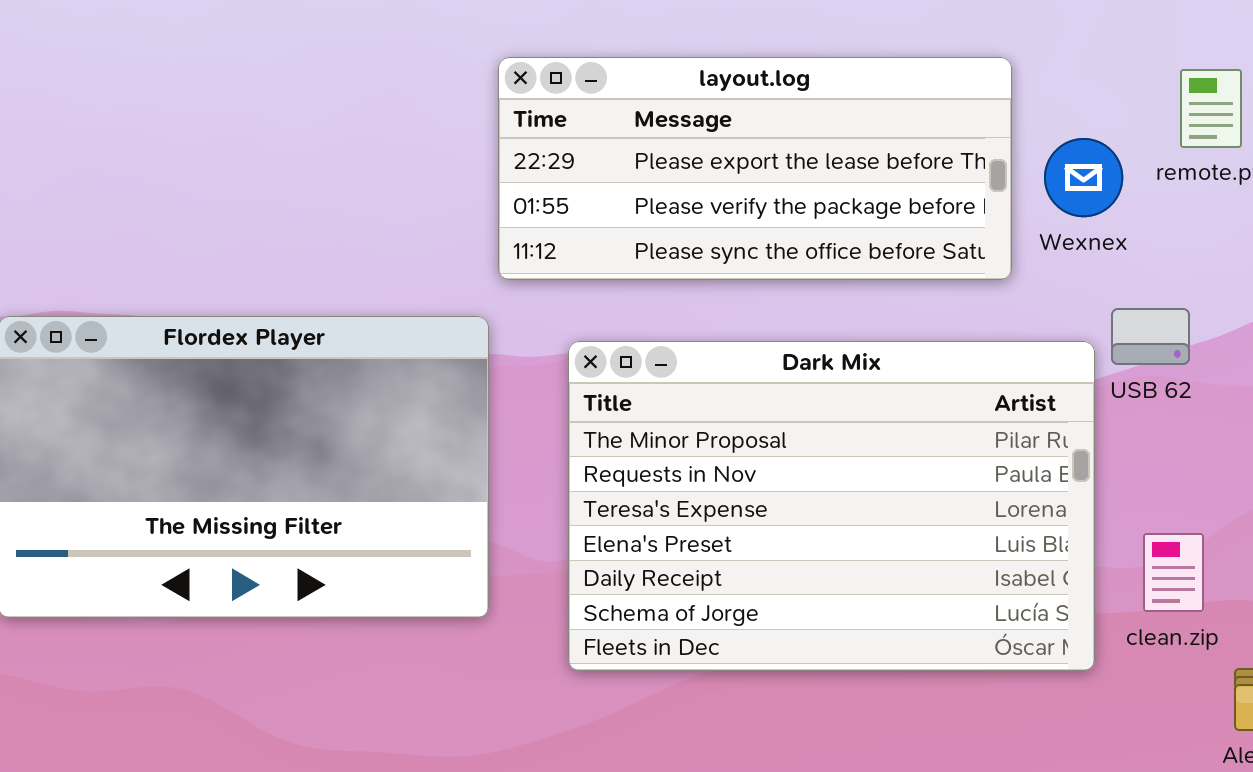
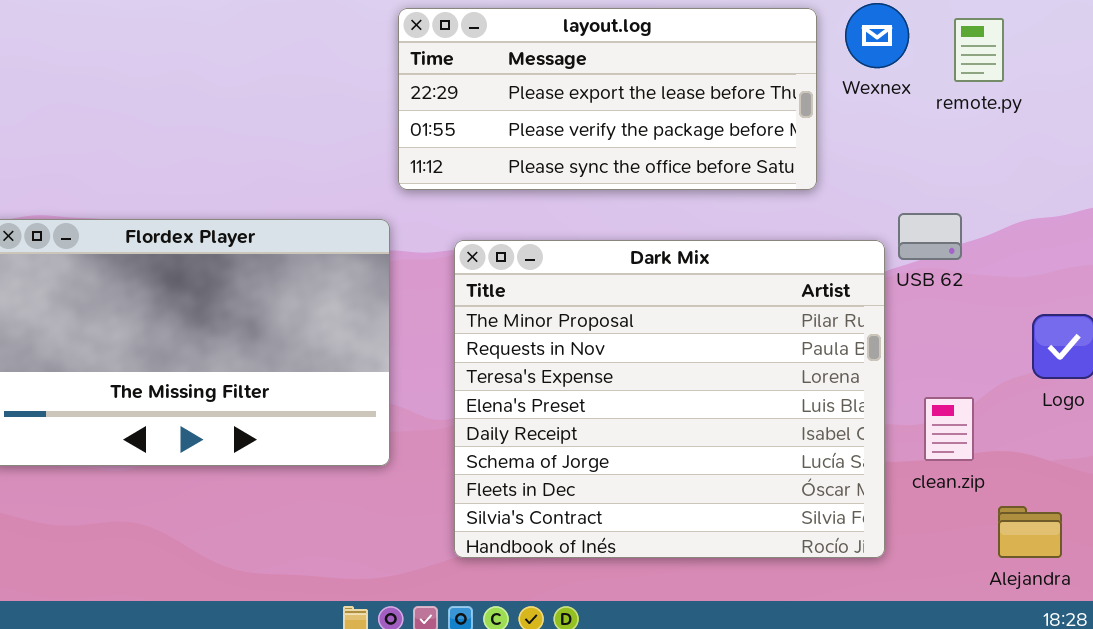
Wexnex: [1044,138,1123,217] -> [845,3,909,68], moved
Dark Mix: [568,341,1095,671] -> [454,240,885,558], resized

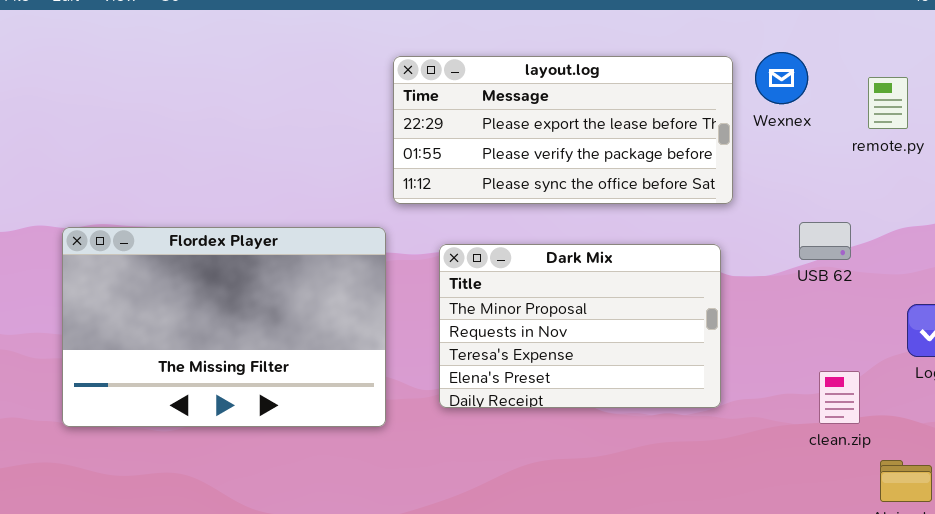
remote.py: [954,18,1004,82] -> [868,77,908,129], moved
Dark Mix: [454,240,885,558] -> [439,244,721,408], resized

